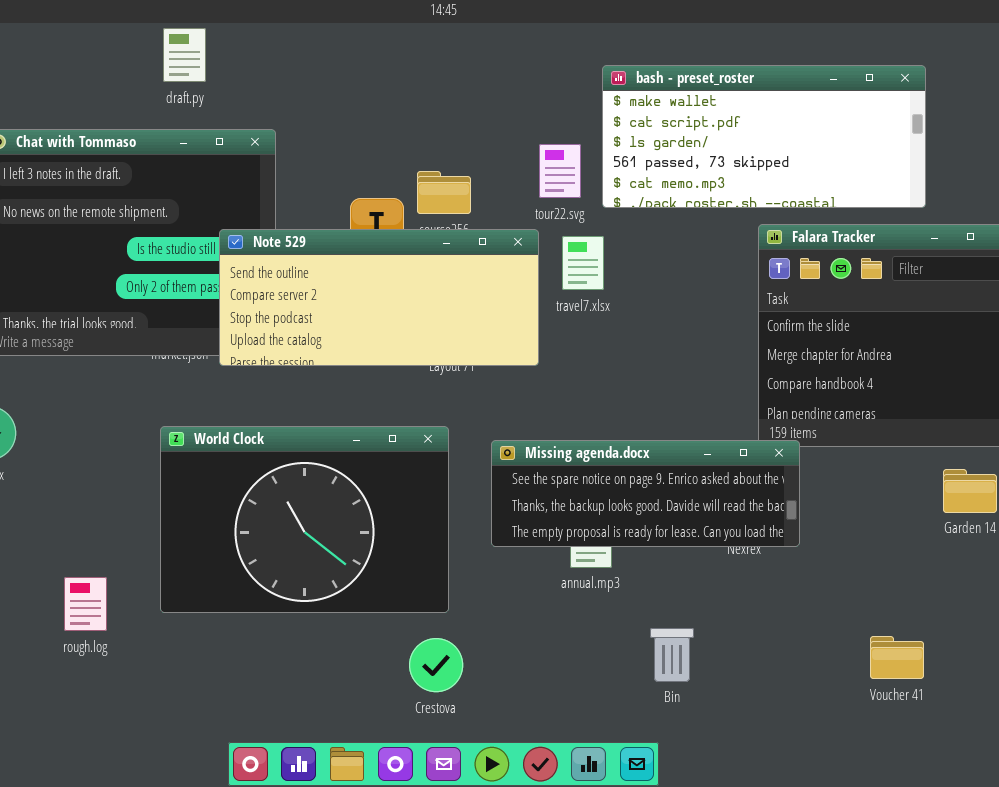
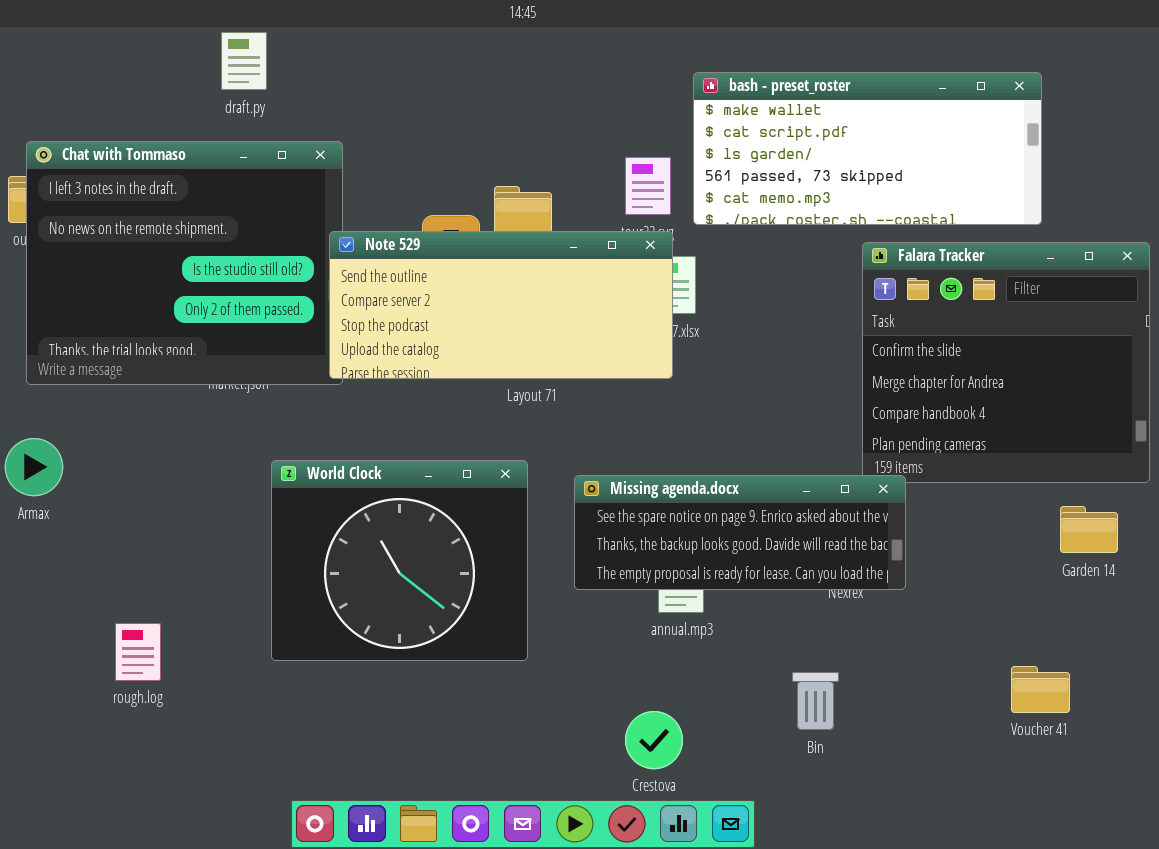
Note 529: [219,229,539,366] -> [329,231,673,379], moved
World Clock: [160,426,449,613] -> [271,460,528,661], resized
Bin: [650,628,694,682] -> [792,672,839,730], moved
Voucher 41: [870,636,924,679] -> [1011,666,1070,713], moved
Crestova: [409,638,463,692] -> [625,711,683,769], moved

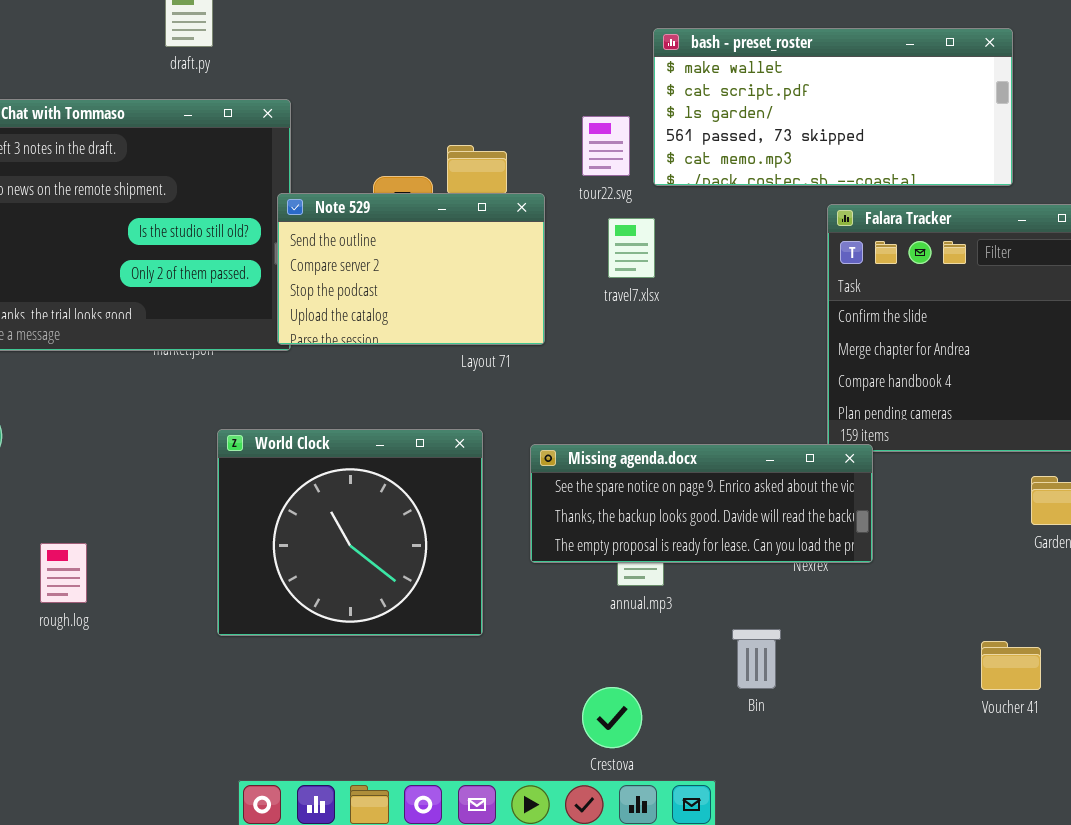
Note 529: [329,231,673,379] -> [277,193,545,345], resized
rough.log: [115,623,161,681] -> [40,543,87,603], moved
Bin: [792,672,839,730] -> [732,629,781,689], moved

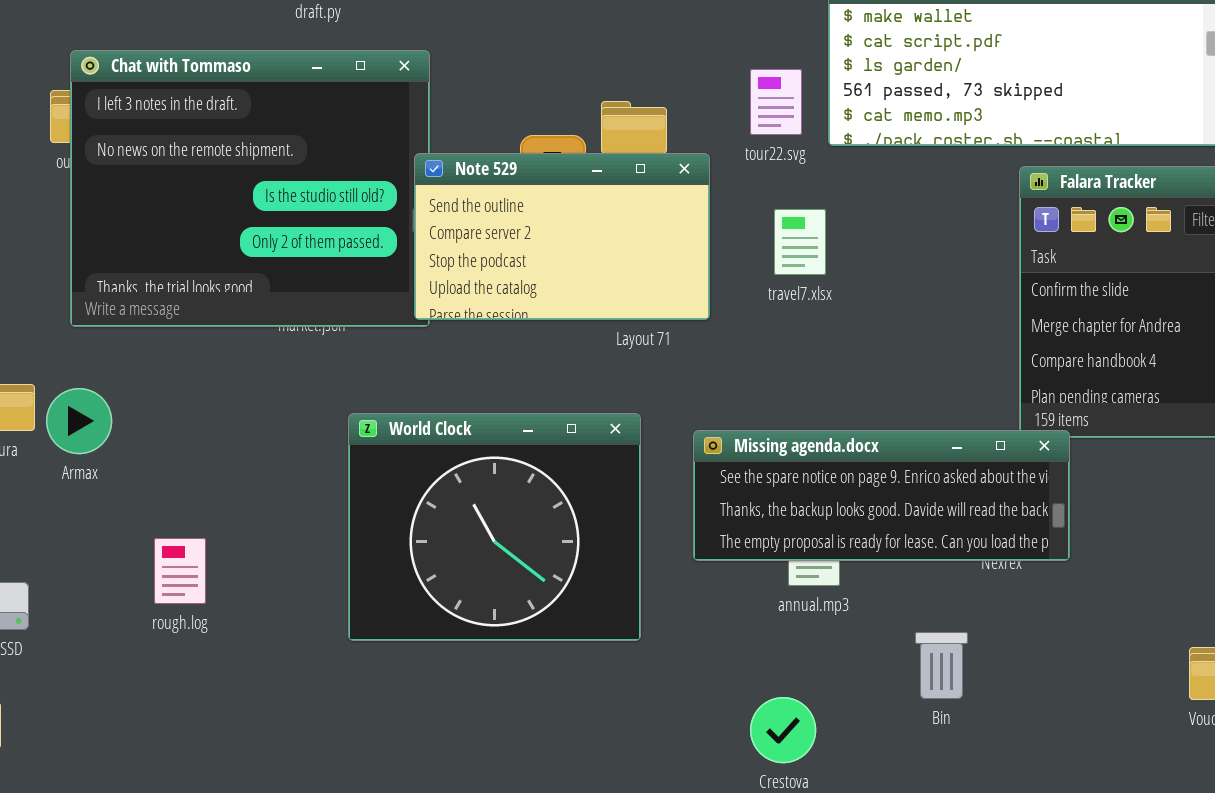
travel7.xlsx: [608,218,655,278] -> [774,209,826,275], moved

